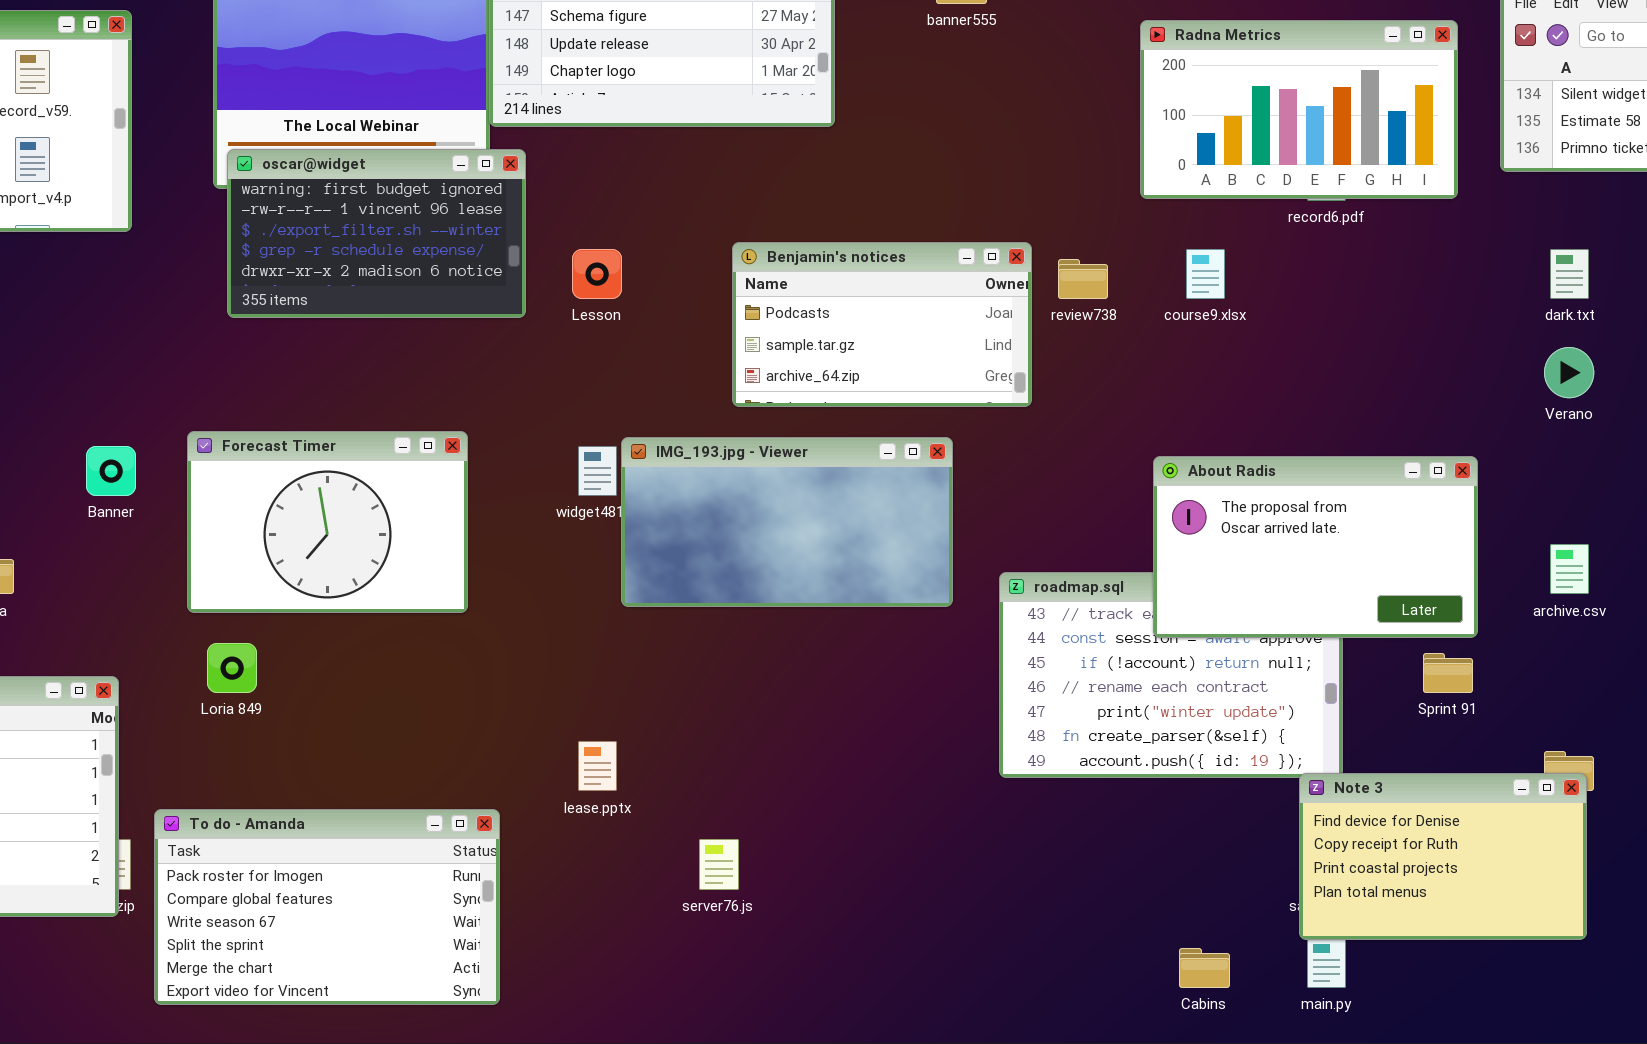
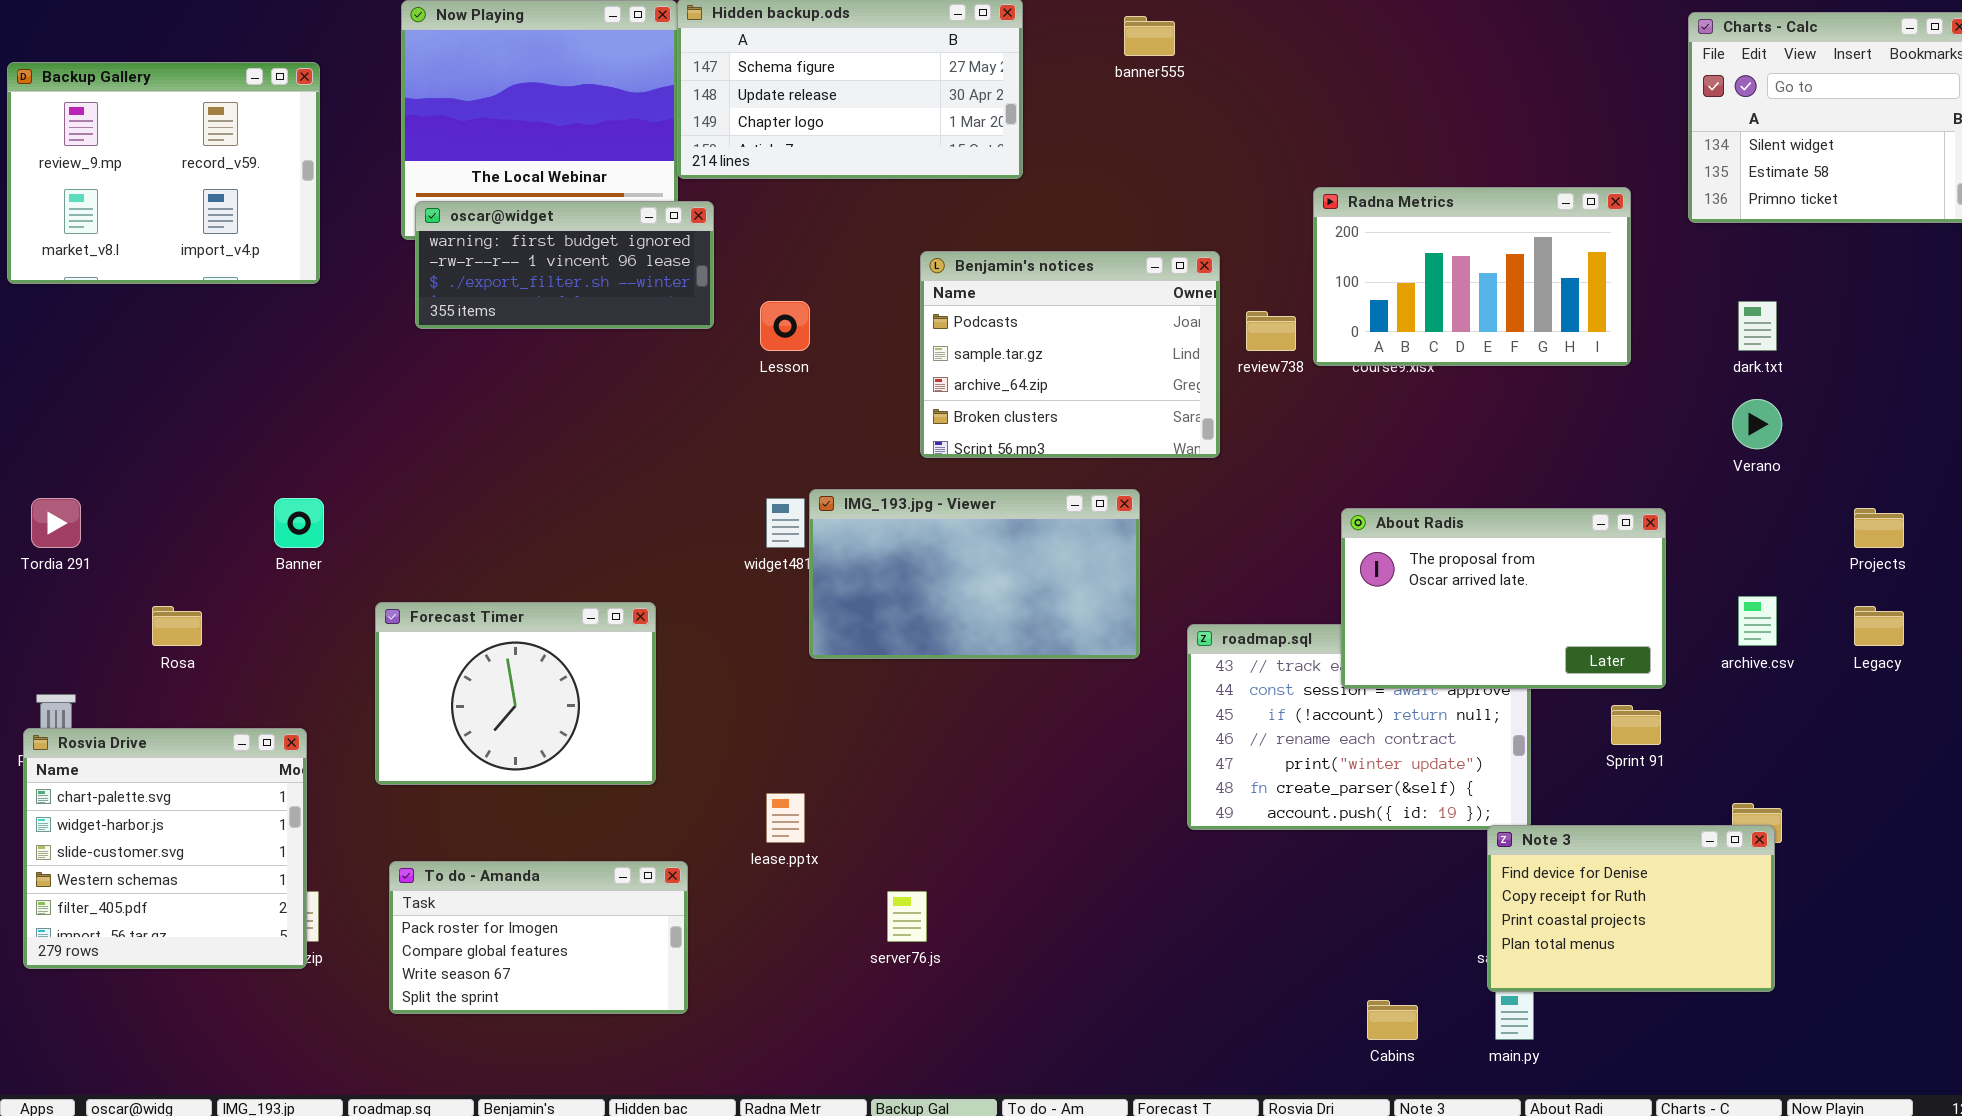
Radna Metrics: [1140,20,1458,199] -> [1313,187,1631,366], moved
oscar@widget: [227,149,526,318] -> [415,201,714,329], resized
Benjamin's notices: [732,242,1032,407] -> [920,251,1220,458], resized
Forecast Timer: [187,431,468,613] -> [375,602,656,785], moved
To do - Amanda: [154,809,500,1005] -> [389,861,688,1014], resized

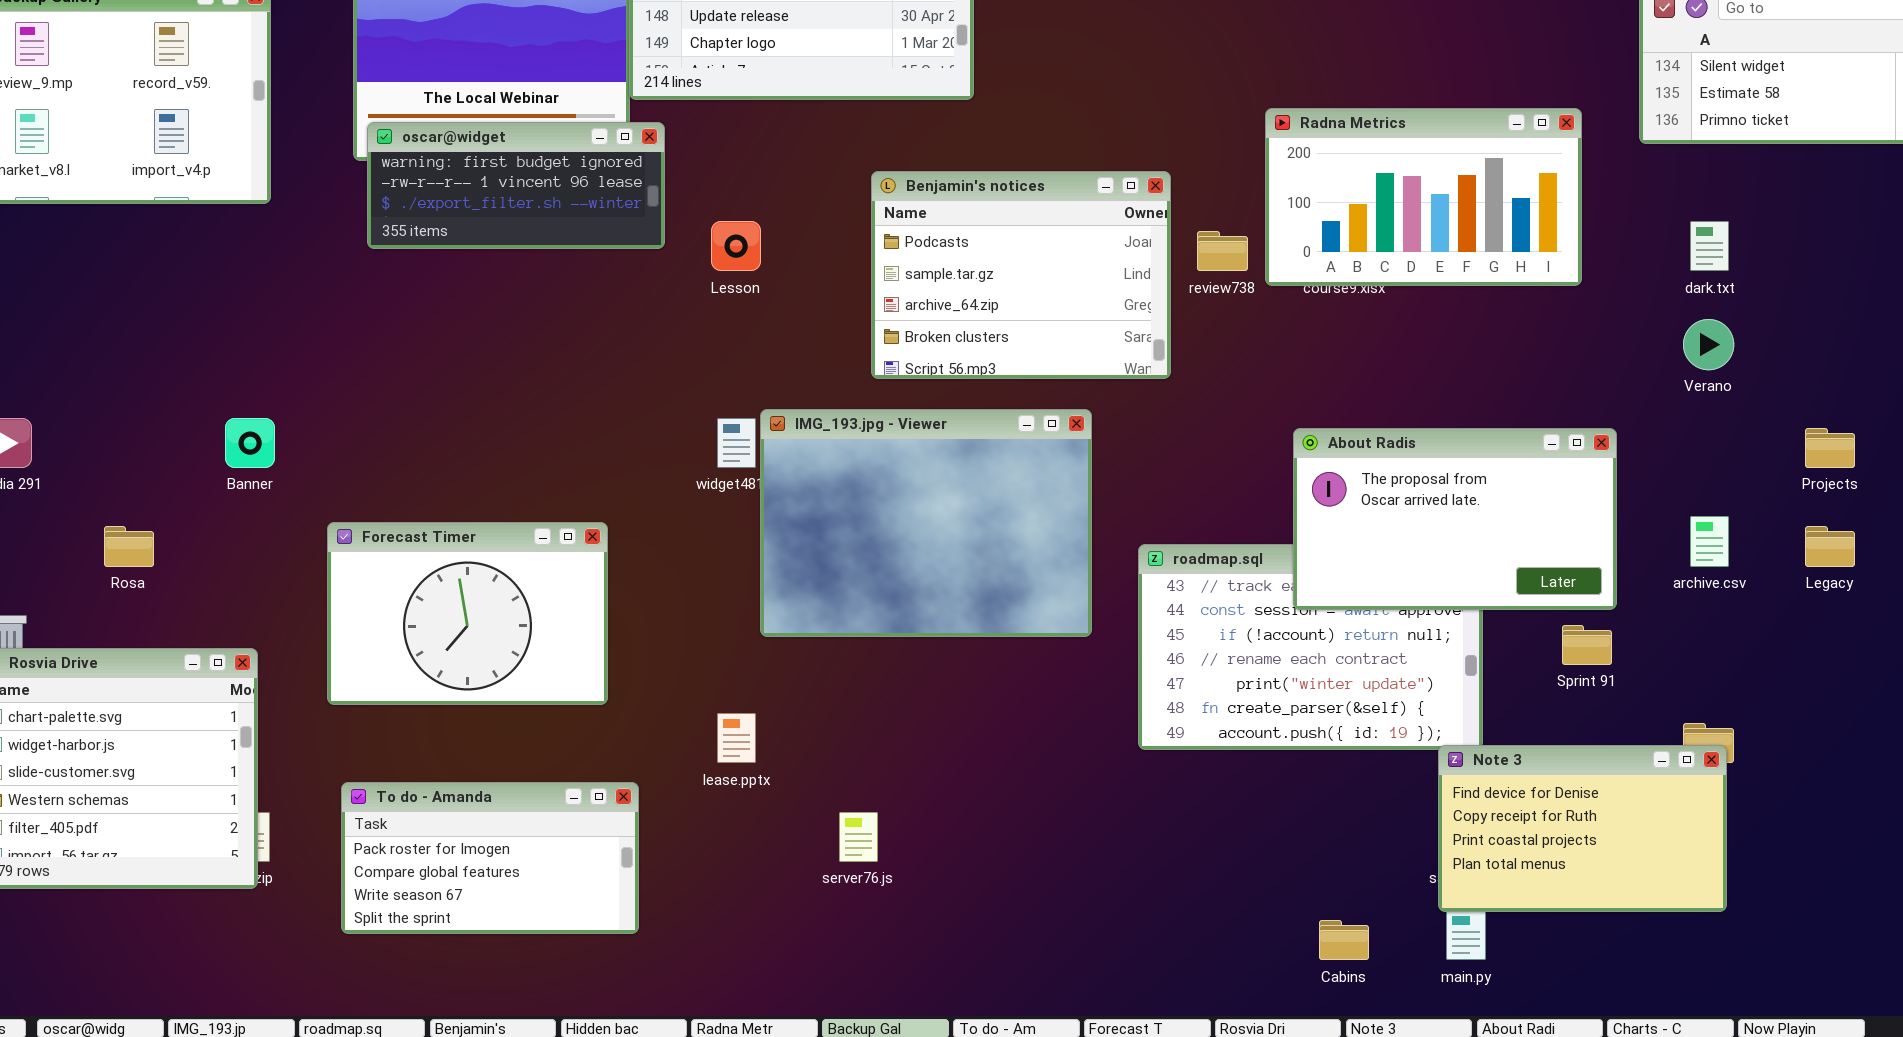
IMG_193.jpg - Viewer: [809,489,1140,659] -> [760,409,1092,637], resized

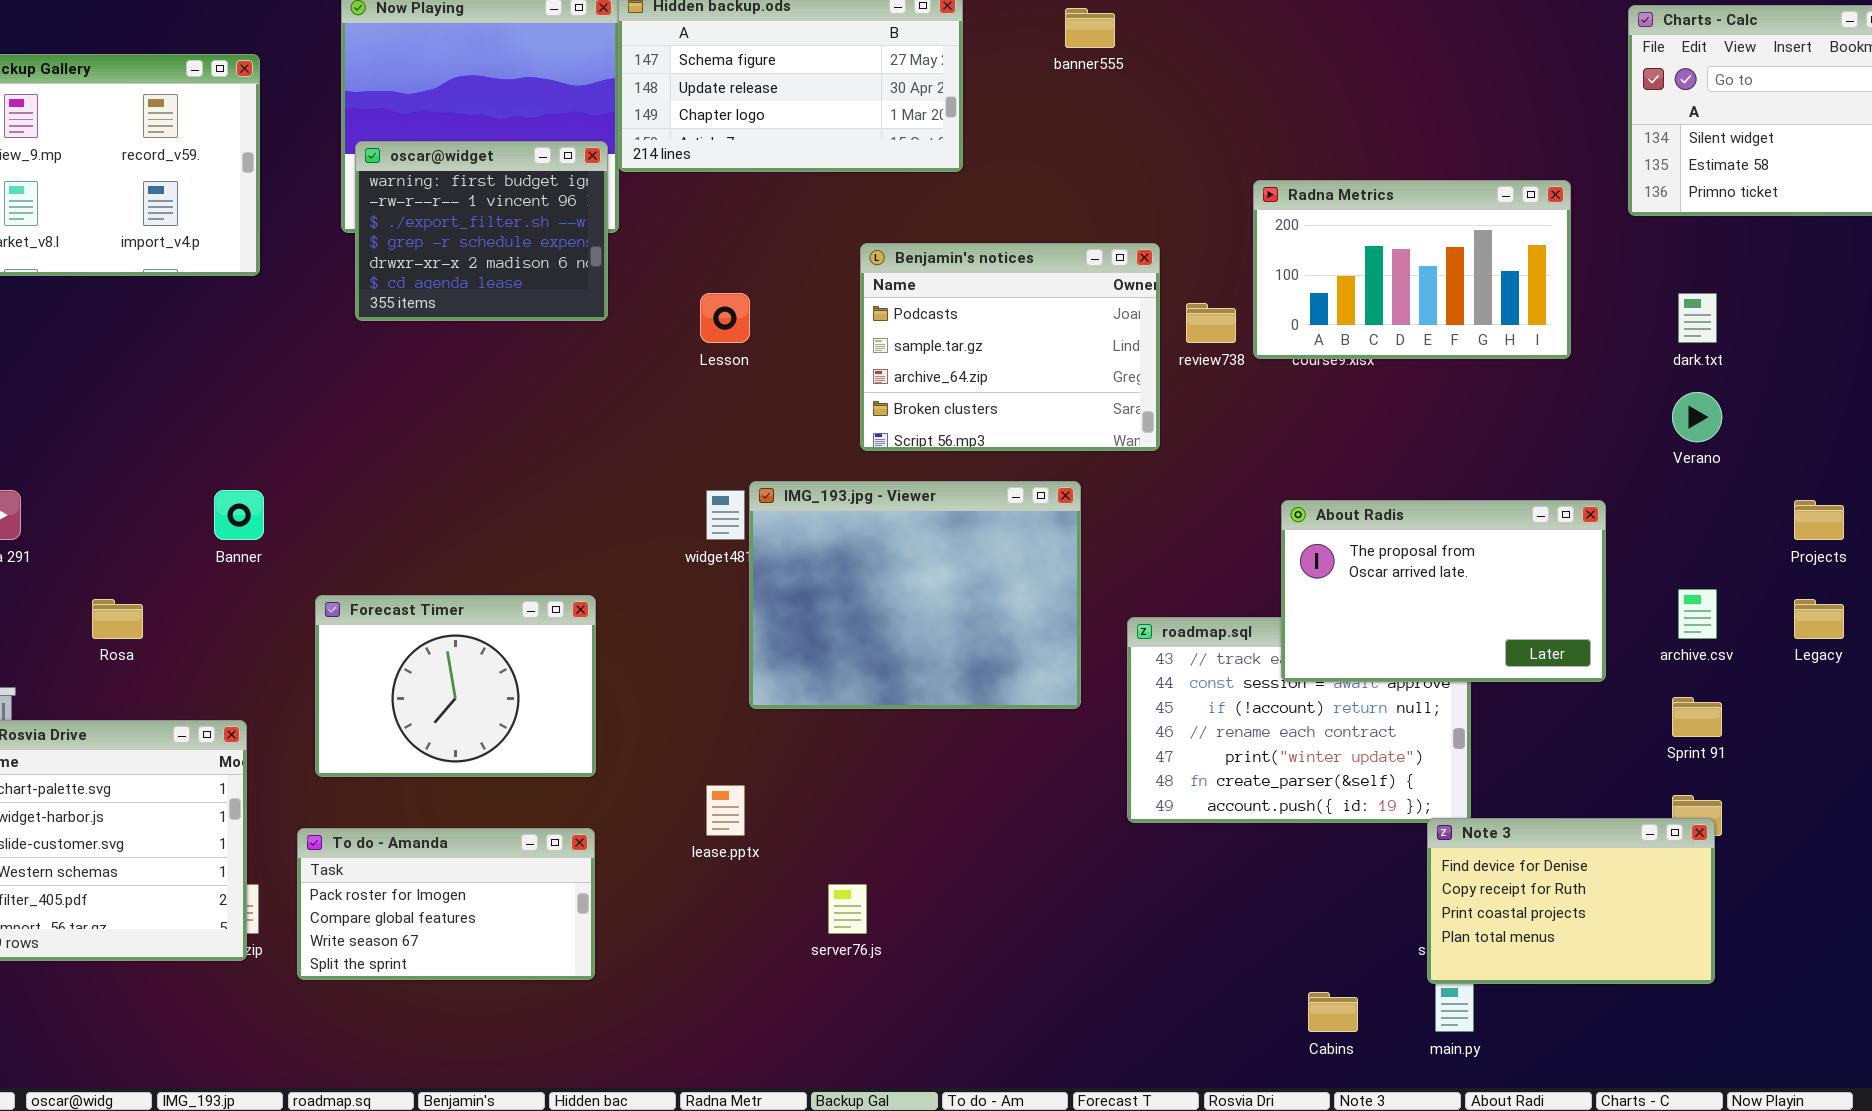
oscar@widget: [367,122,665,249] -> [355,141,608,321], resized
Sprint 91: [1562,625,1612,665] -> [1672,697,1722,737], moved
To do - Amanda: [341,782,639,934] -> [297,828,595,980], moved

